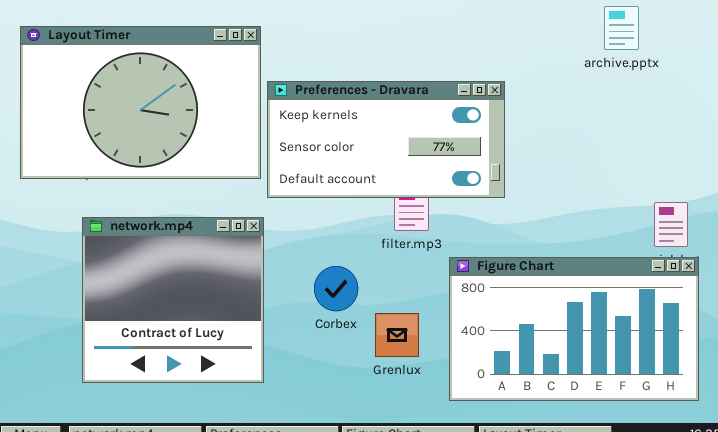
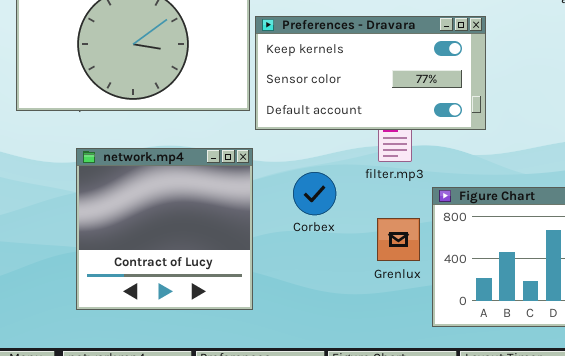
Corbex: [314,266,358,311] -> [293,172,336,215], moved
Grenlux: [375,313,419,357] -> [377,218,420,261], moved

